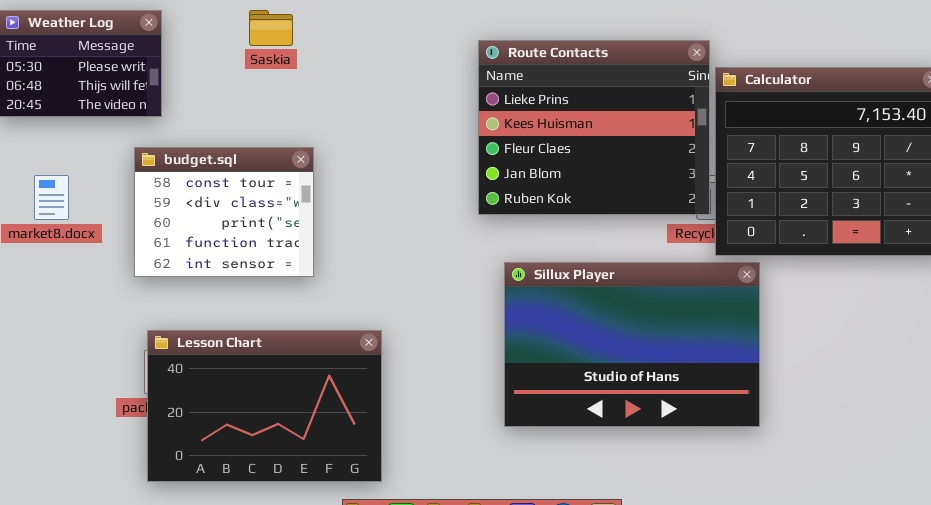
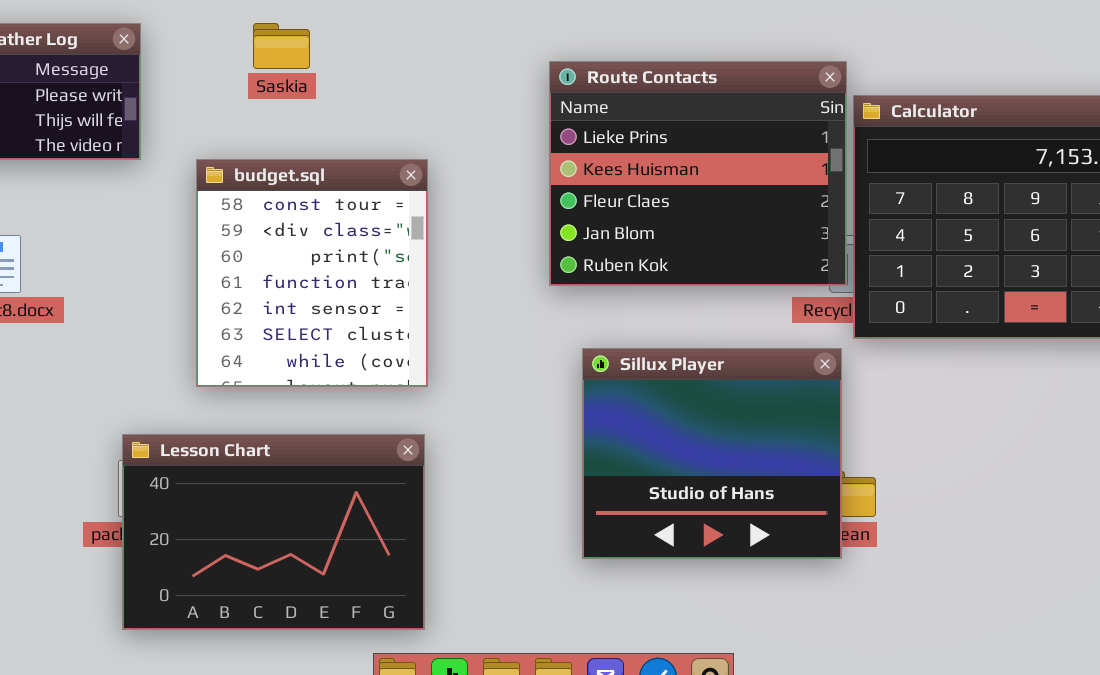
budget.sql: [134,147,314,277] -> [196,159,428,387], moved, resized
Sillux Player: [504,262,760,427] -> [582,348,842,559], resized

